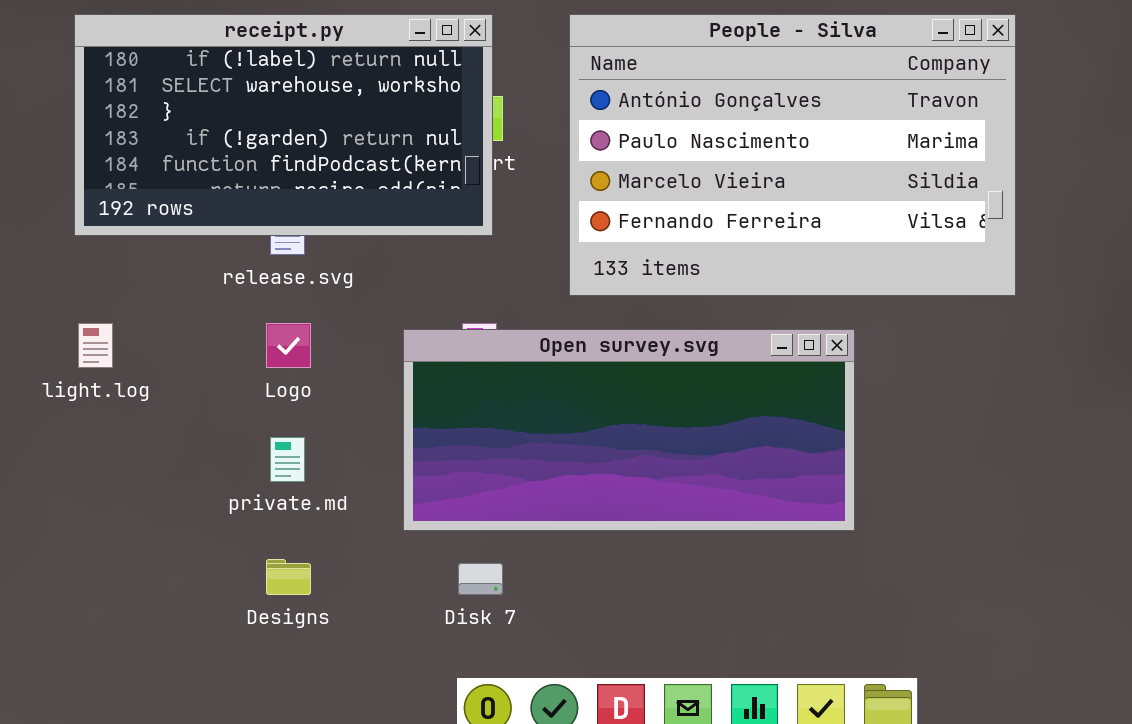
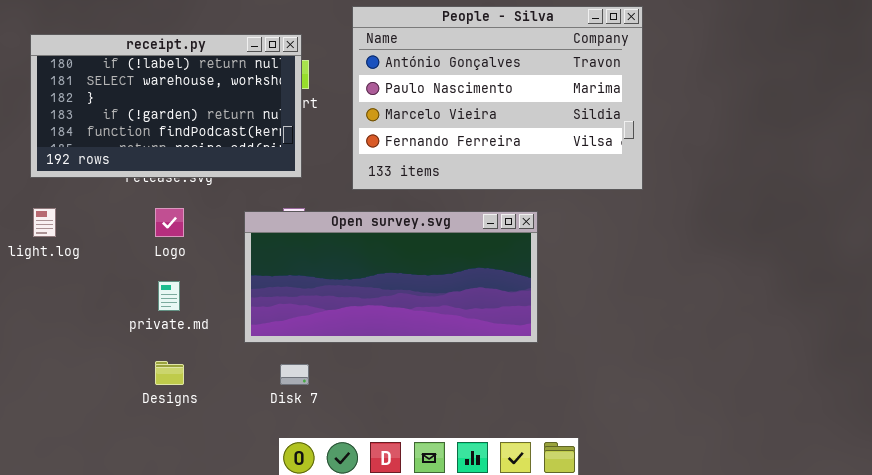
receipt.py: [74,14,493,236] -> [30,34,302,178], moved

